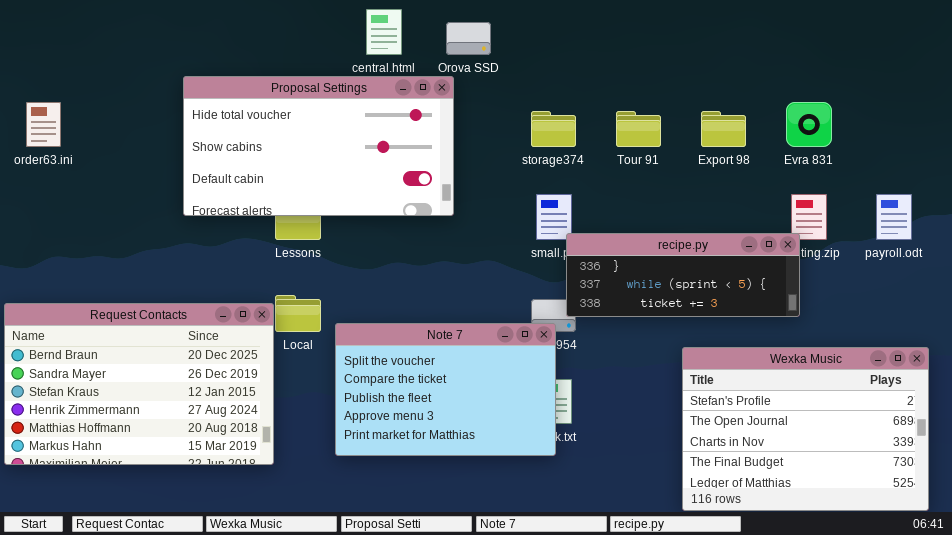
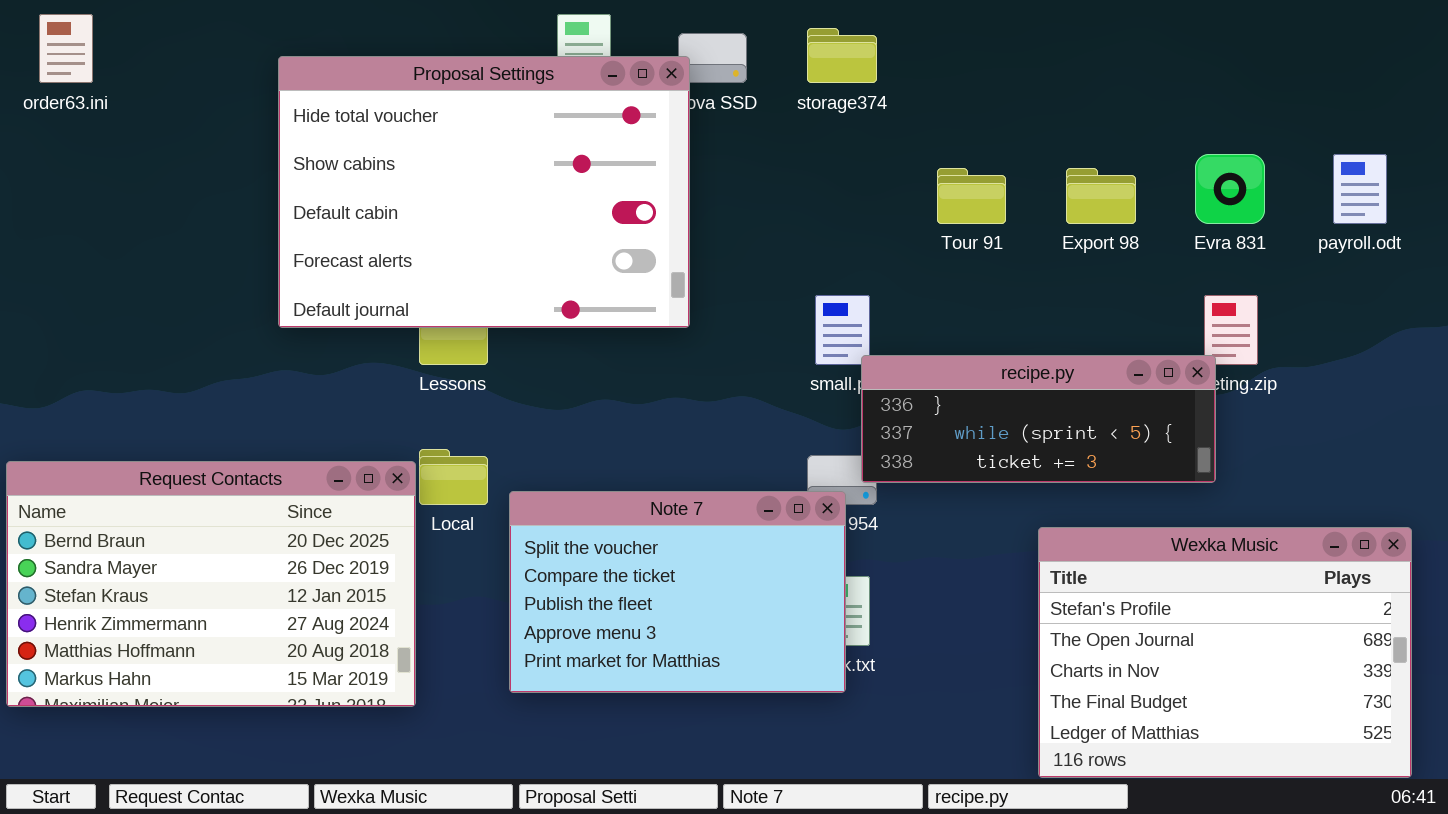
Proposal Settings: [183,76,454,216] -> [278,56,690,328], resized
order63.ini: [26,102,61,147] -> [39,14,93,83], moved
storage374: [531,111,576,147] -> [807,28,877,83], moved
payroll.odt: [876,194,912,240] -> [1333,154,1387,224], moved

